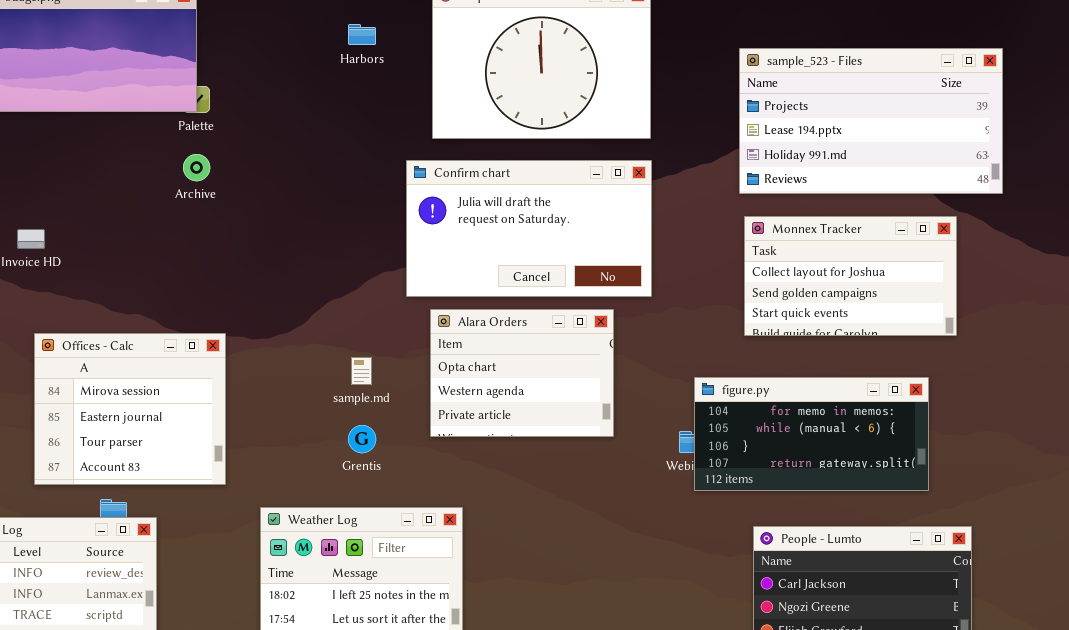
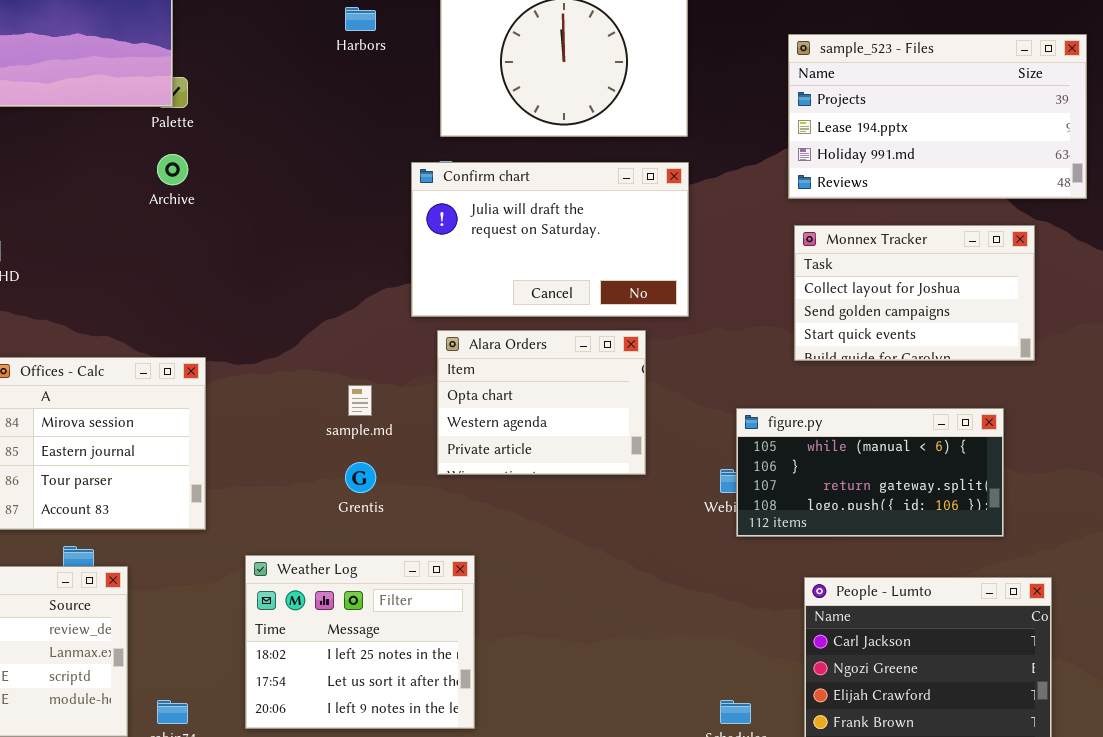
figure.py: [694,377,929,491] -> [736,408,1004,537], scrolled down 1 row

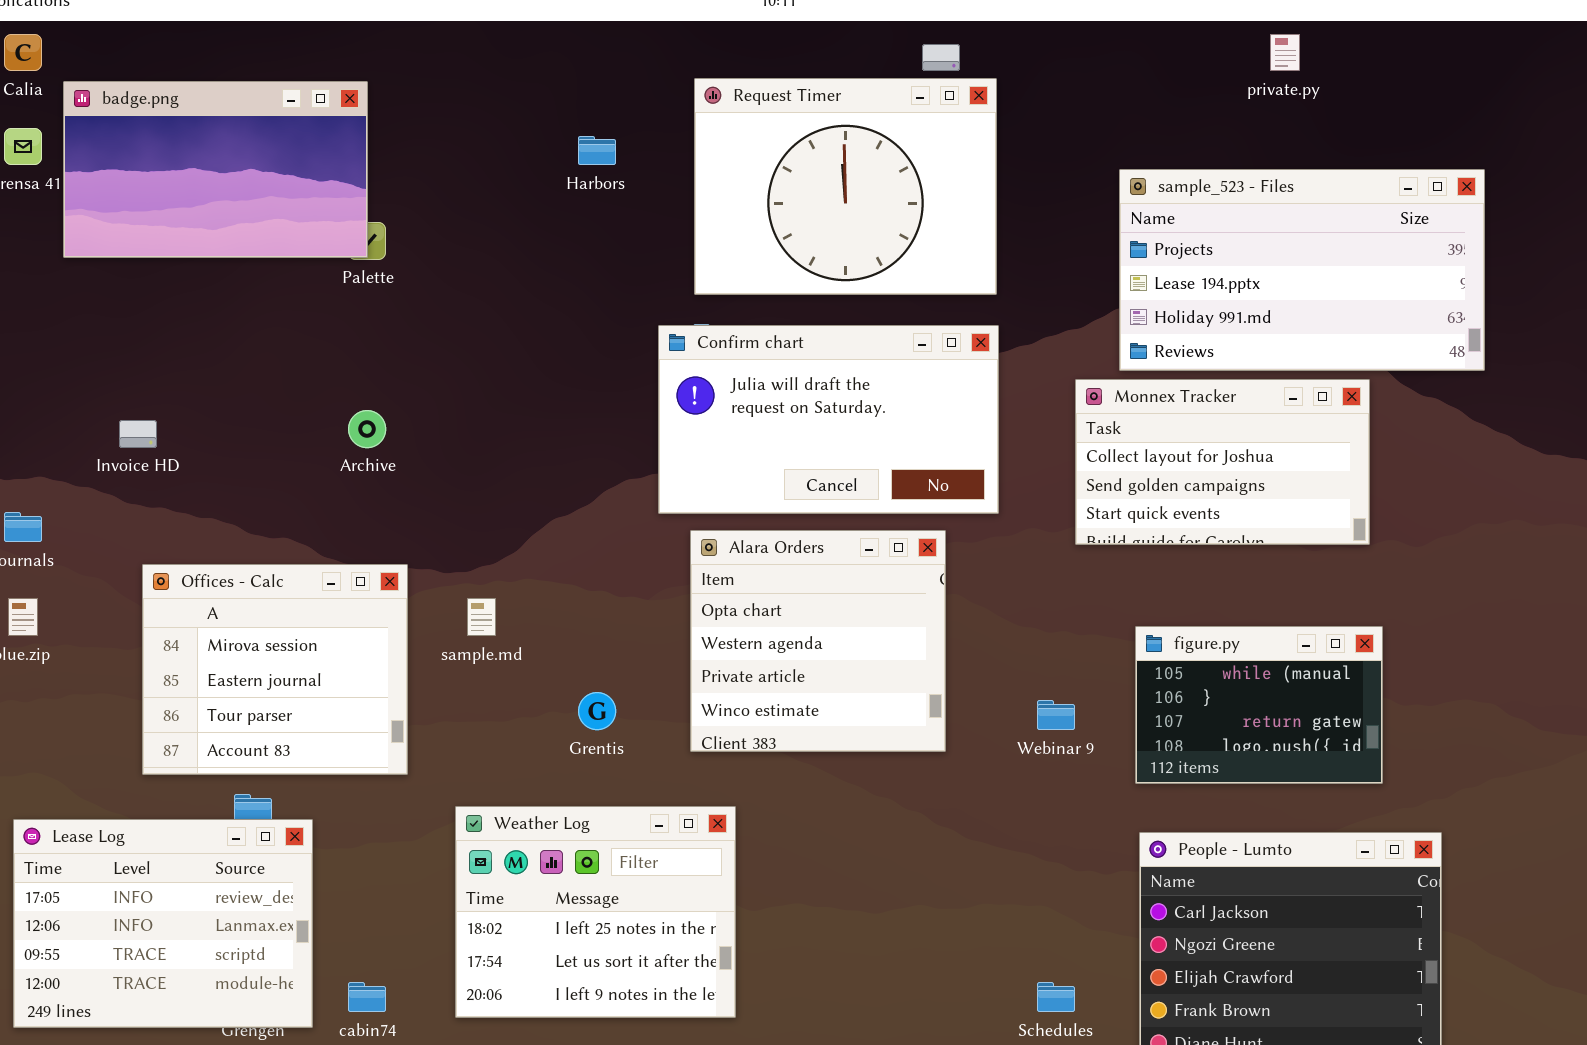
Archive: [157,154,188,185] -> [348,410,386,448], moved
Monnex Tracker: [794,225,1035,361] -> [1075,379,1370,545], moved
Alara Orders: [437,330,646,475] -> [690,530,946,752], resized
sample.md: [348,385,372,416] -> [467,598,496,636], moved
figure.py: [736,408,1004,537] -> [1135,626,1383,784], resized

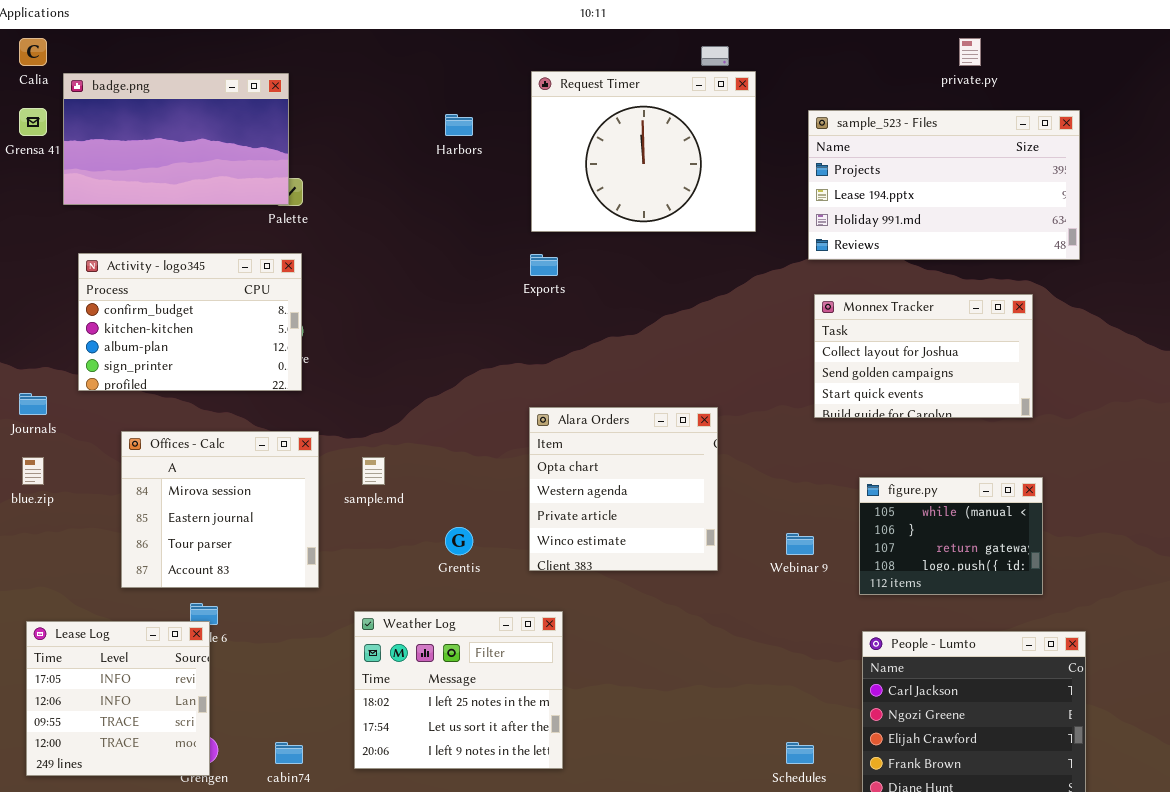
sample_523 - Files: [1119,169,1485,371] -> [808,110,1080,260], moved
Activity - logo345: none -> [78,253,302,391], opened
Confirm chart: [658,325,999,514] -> none, closed
Lease Log: [13,819,313,1028] -> [26,621,210,776], resized

